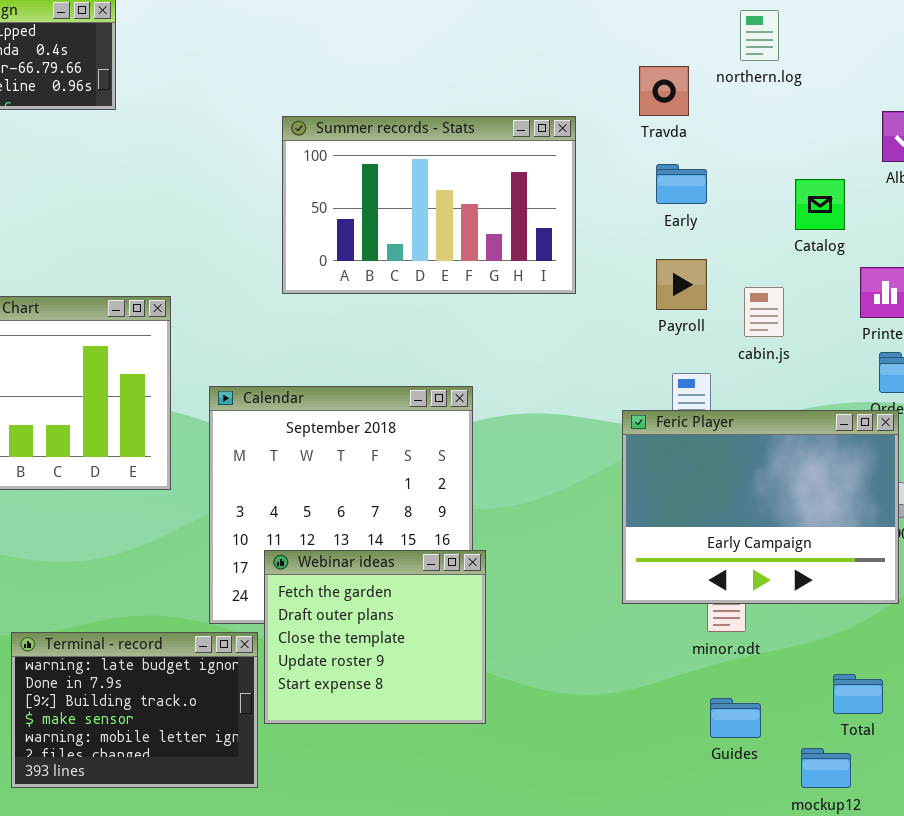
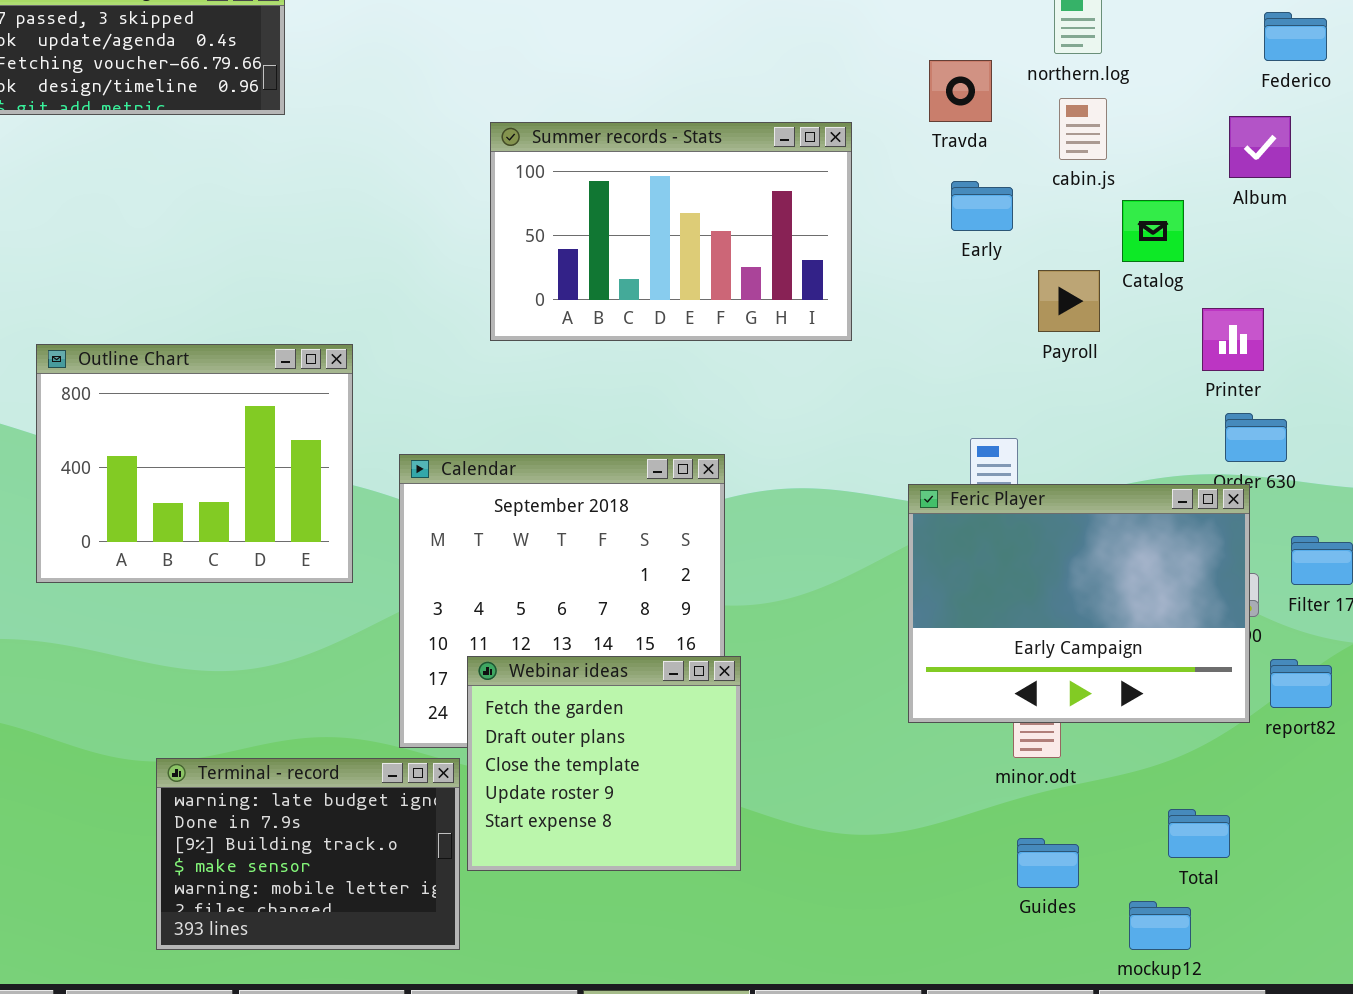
Payroll: [656,259,707,310] -> [1038,270,1100,332], moved
cabin.js: [744,287,784,337] -> [1059,98,1107,160], moved

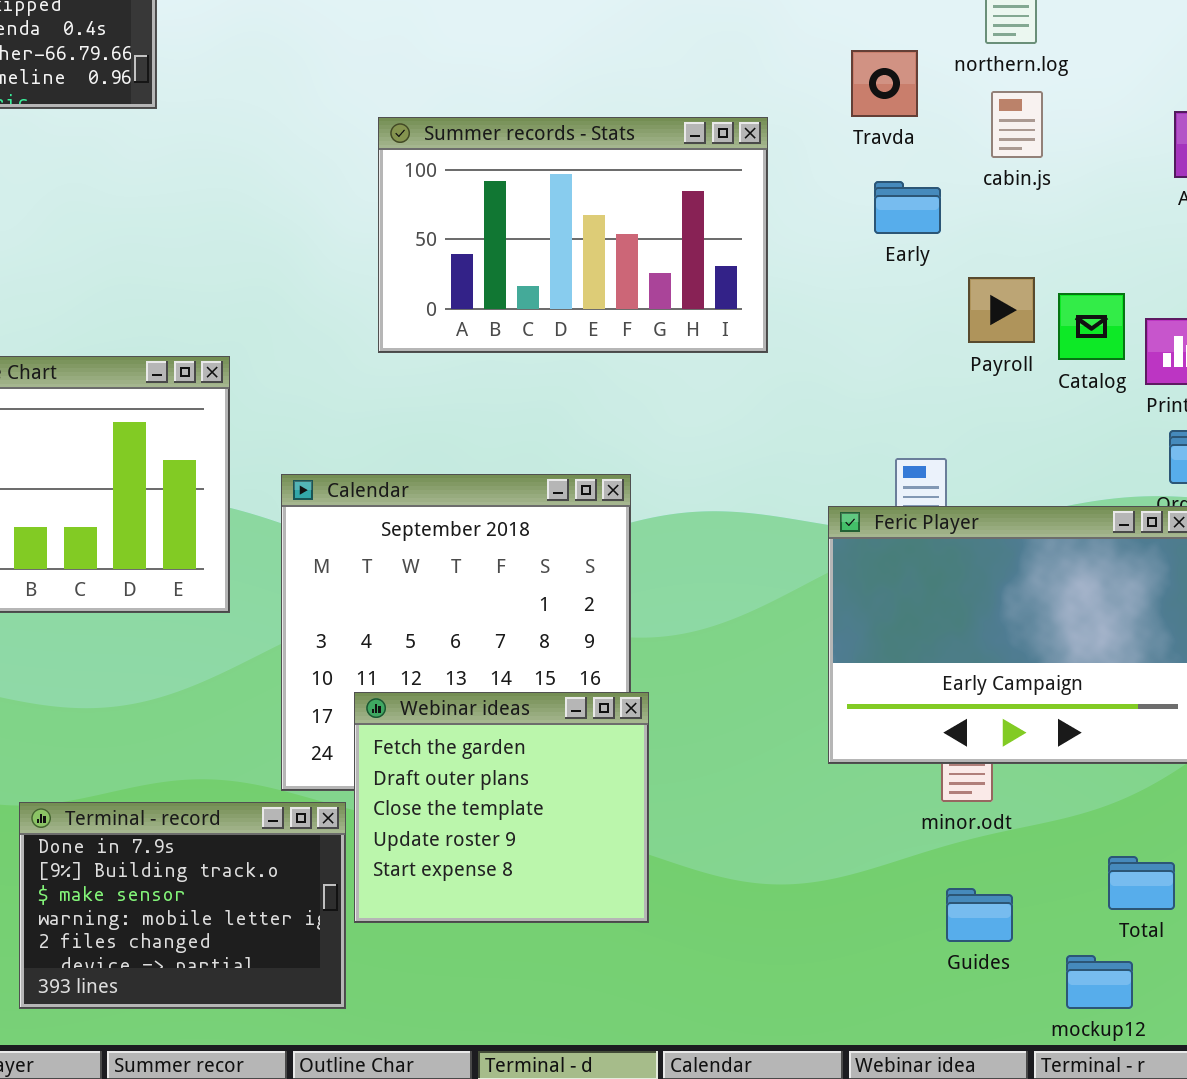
Catalog: [1122,200,1184,262] -> [1058,293,1125,360], moved
Terminal - record: [156,758,460,950] -> [19,802,346,1009], scrolled down 1 row

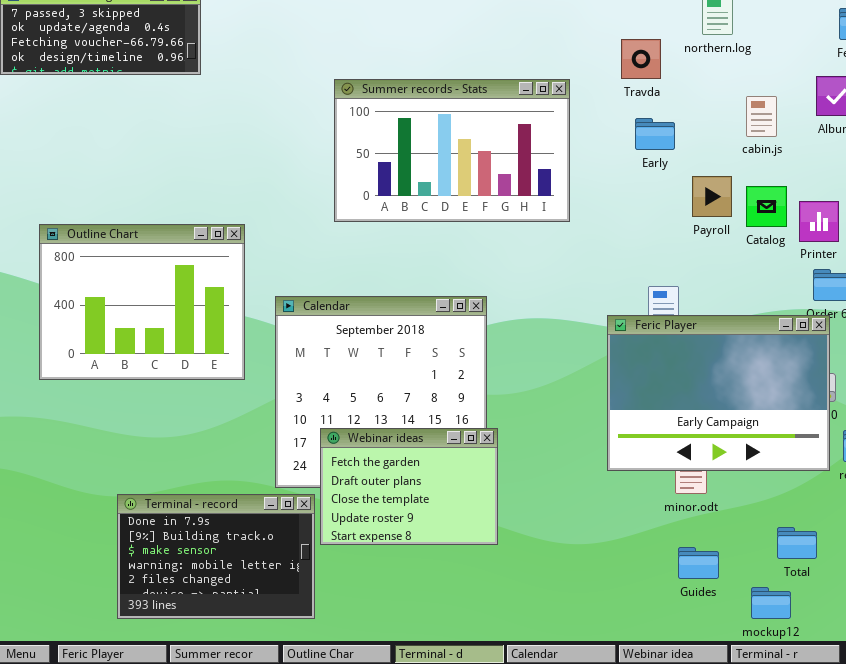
cabin.js: [991,91,1043,158] -> [746,96,777,137], moved
Webinar ideas: [354,692,649,923] -> [320,428,498,545], resized

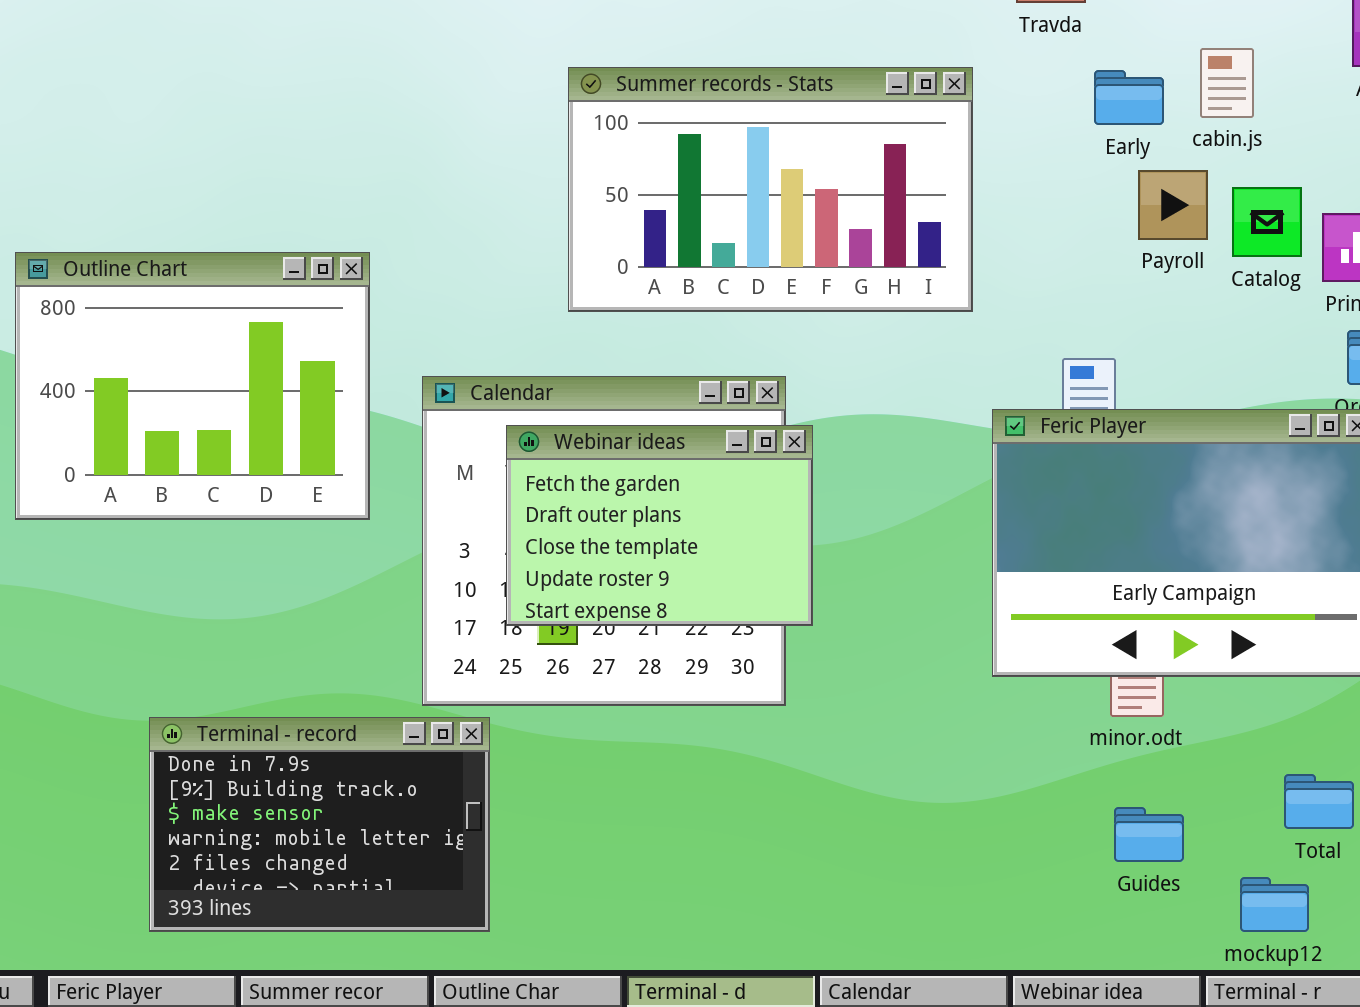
Summer records - Stats: [334,79,570,222] -> [568,67,973,312], moved
cabin.js: [746,96,777,137] -> [1200,48,1254,118], moved
Early: [635,118,675,150] -> [1094,70,1164,125], moved
Webinar ideas: [320,428,498,545] -> [506,425,813,626], moved

